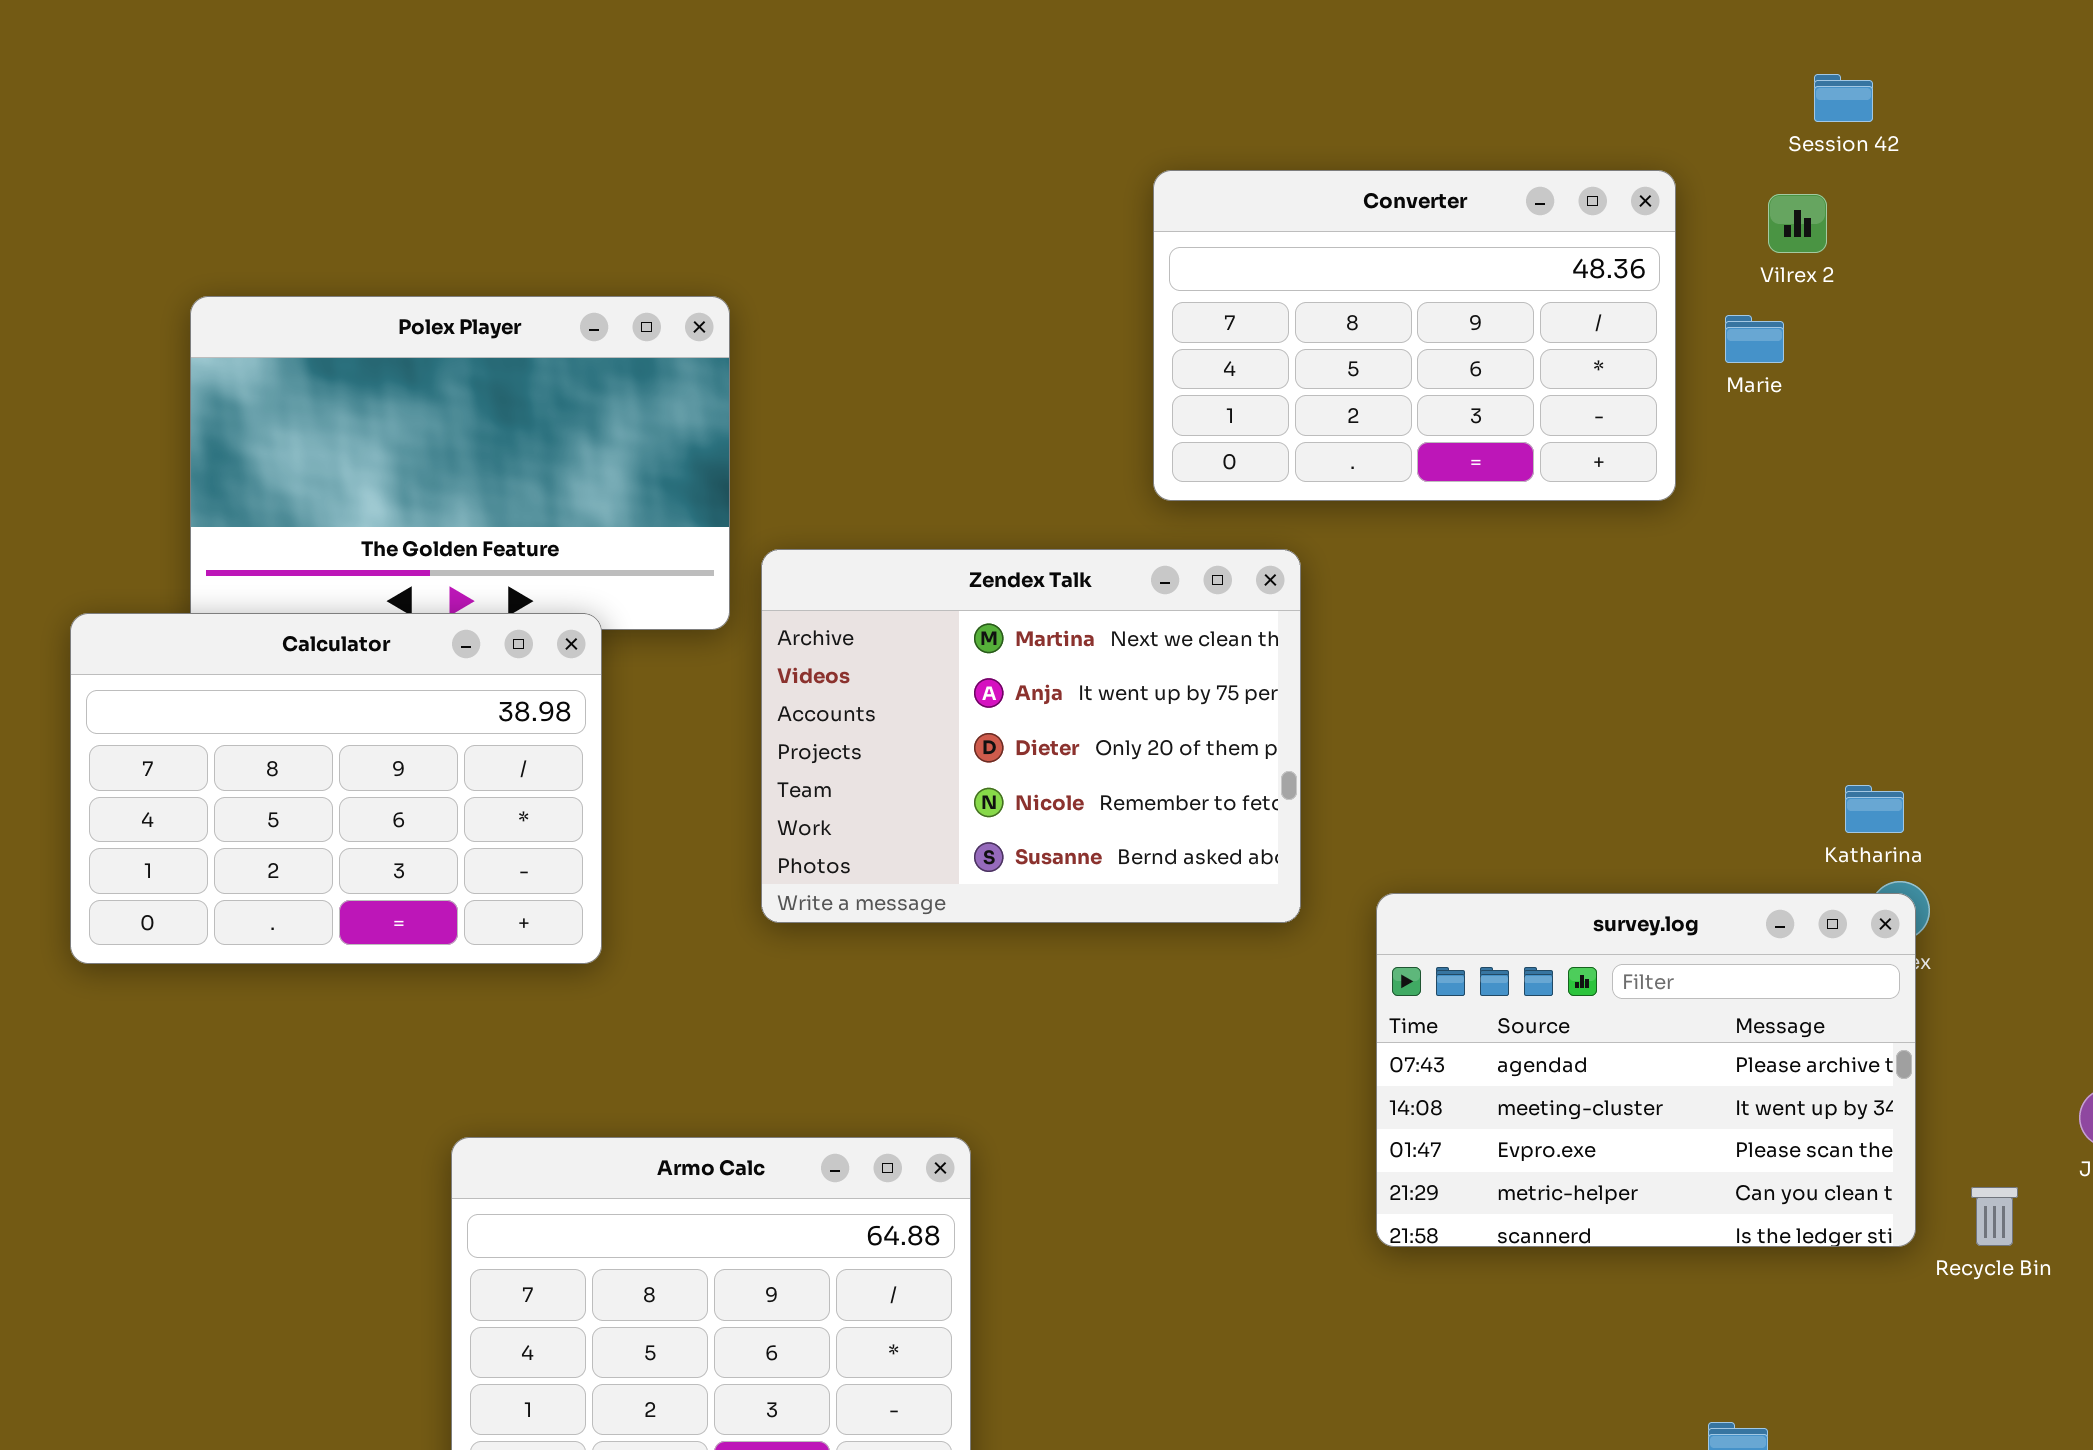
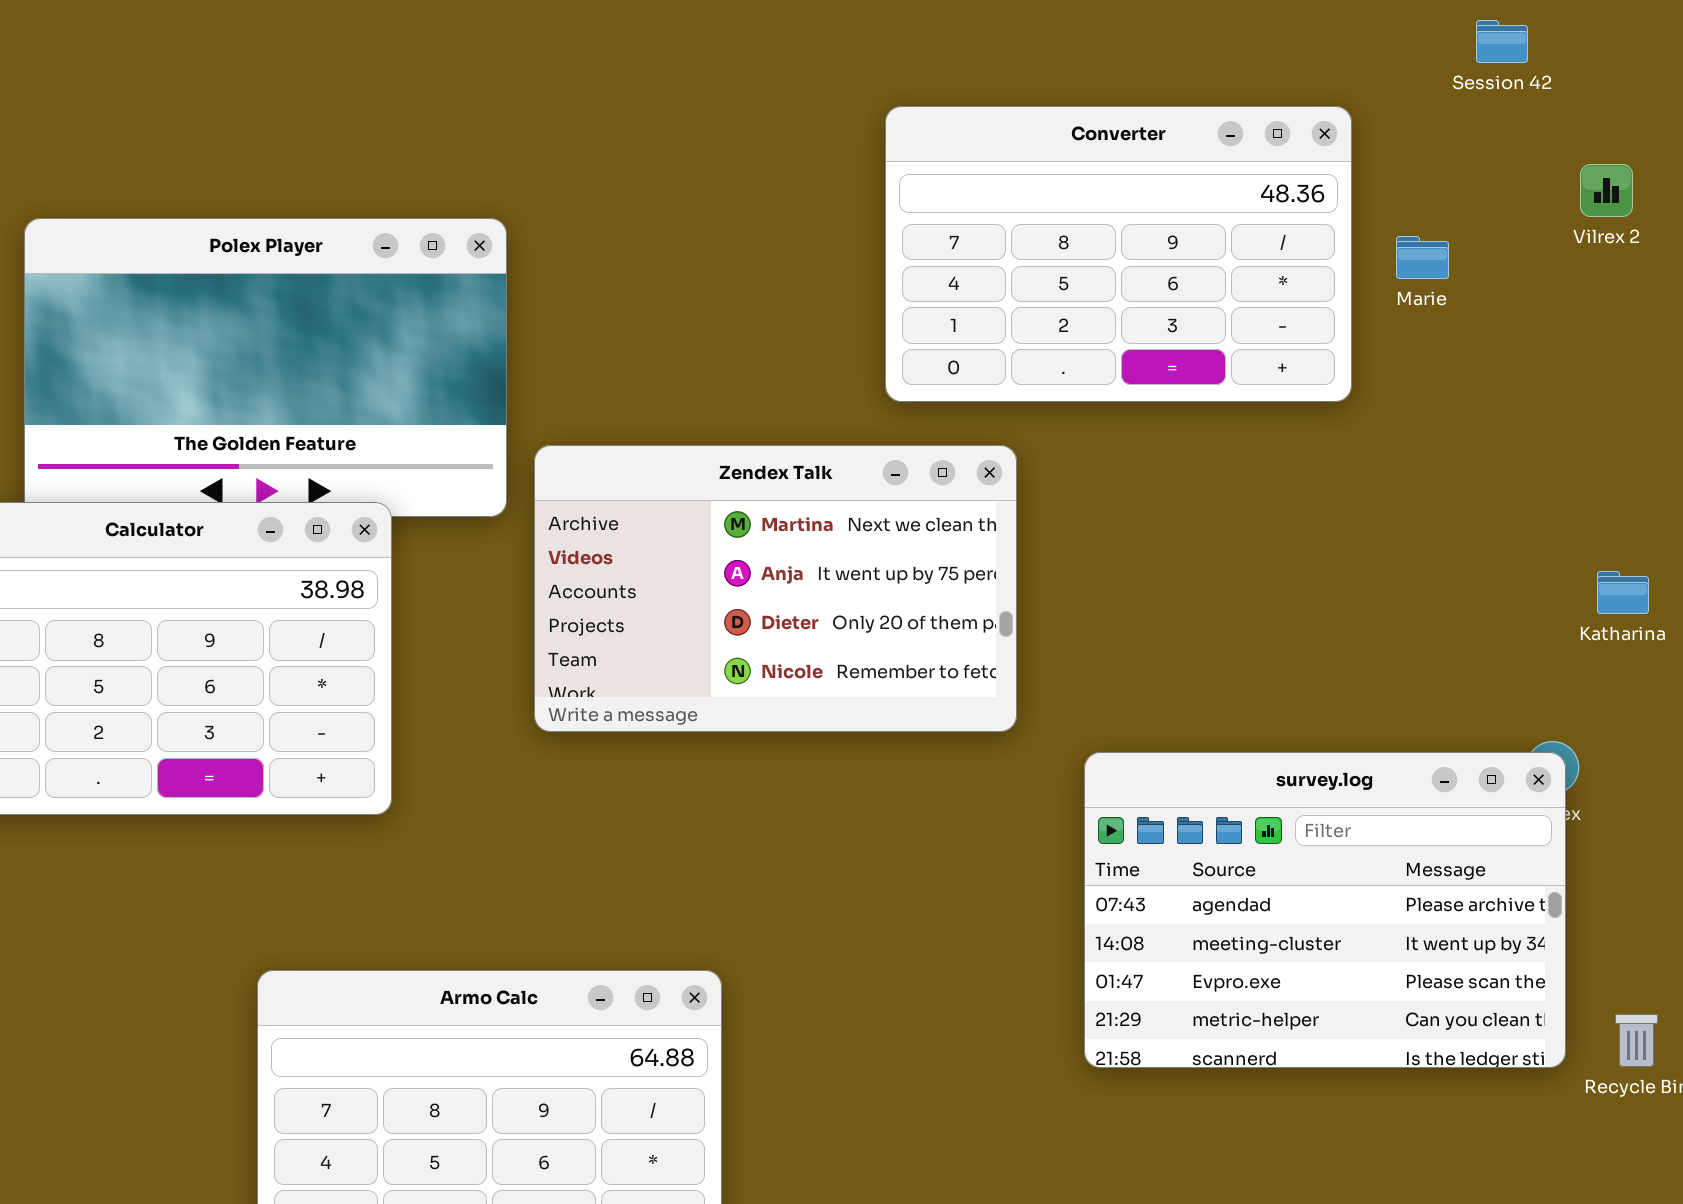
Vilrex 2: [1768,194,1827,253] -> [1580,164,1633,217], moved
Zendex Talk: [761,549,1301,923] -> [534,445,1017,732], resized
Katharina: [1845,785,1904,833] -> [1597,571,1649,614], moved

